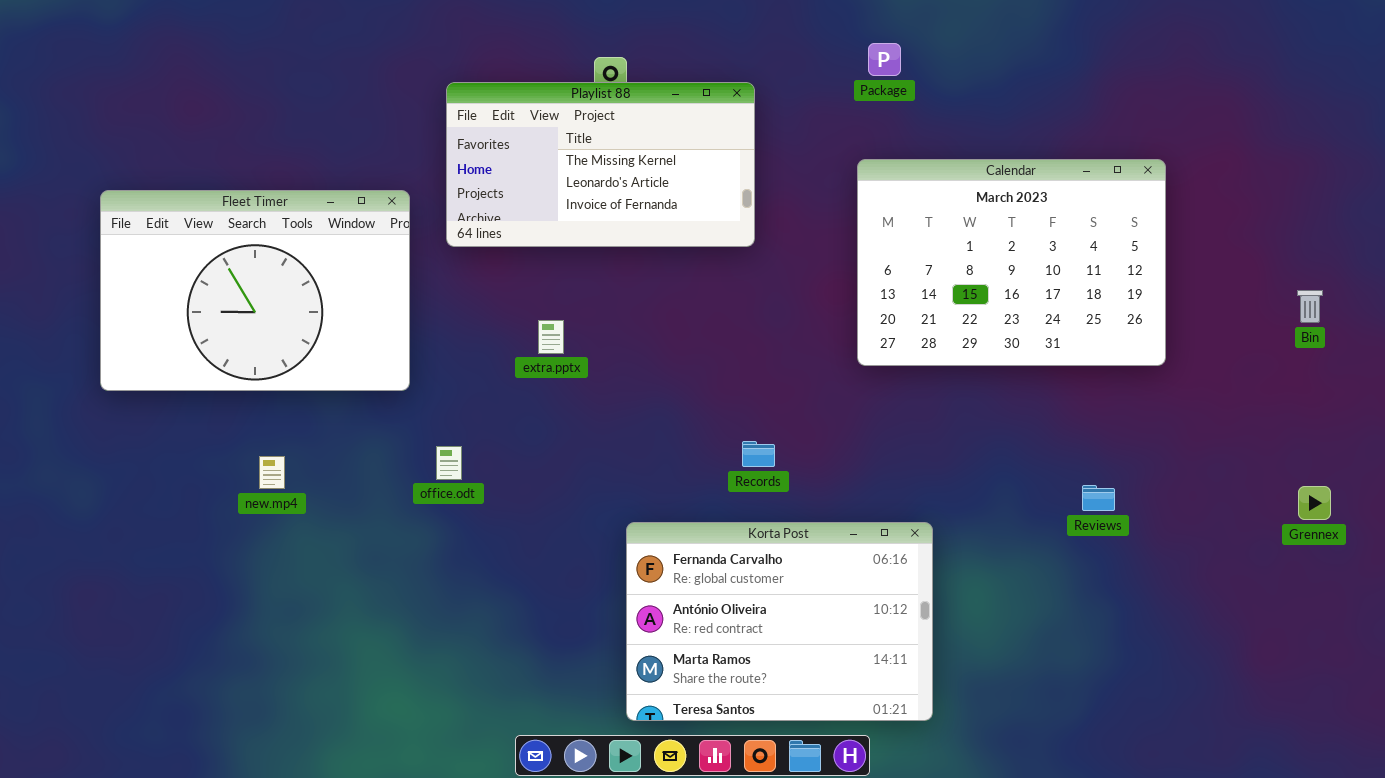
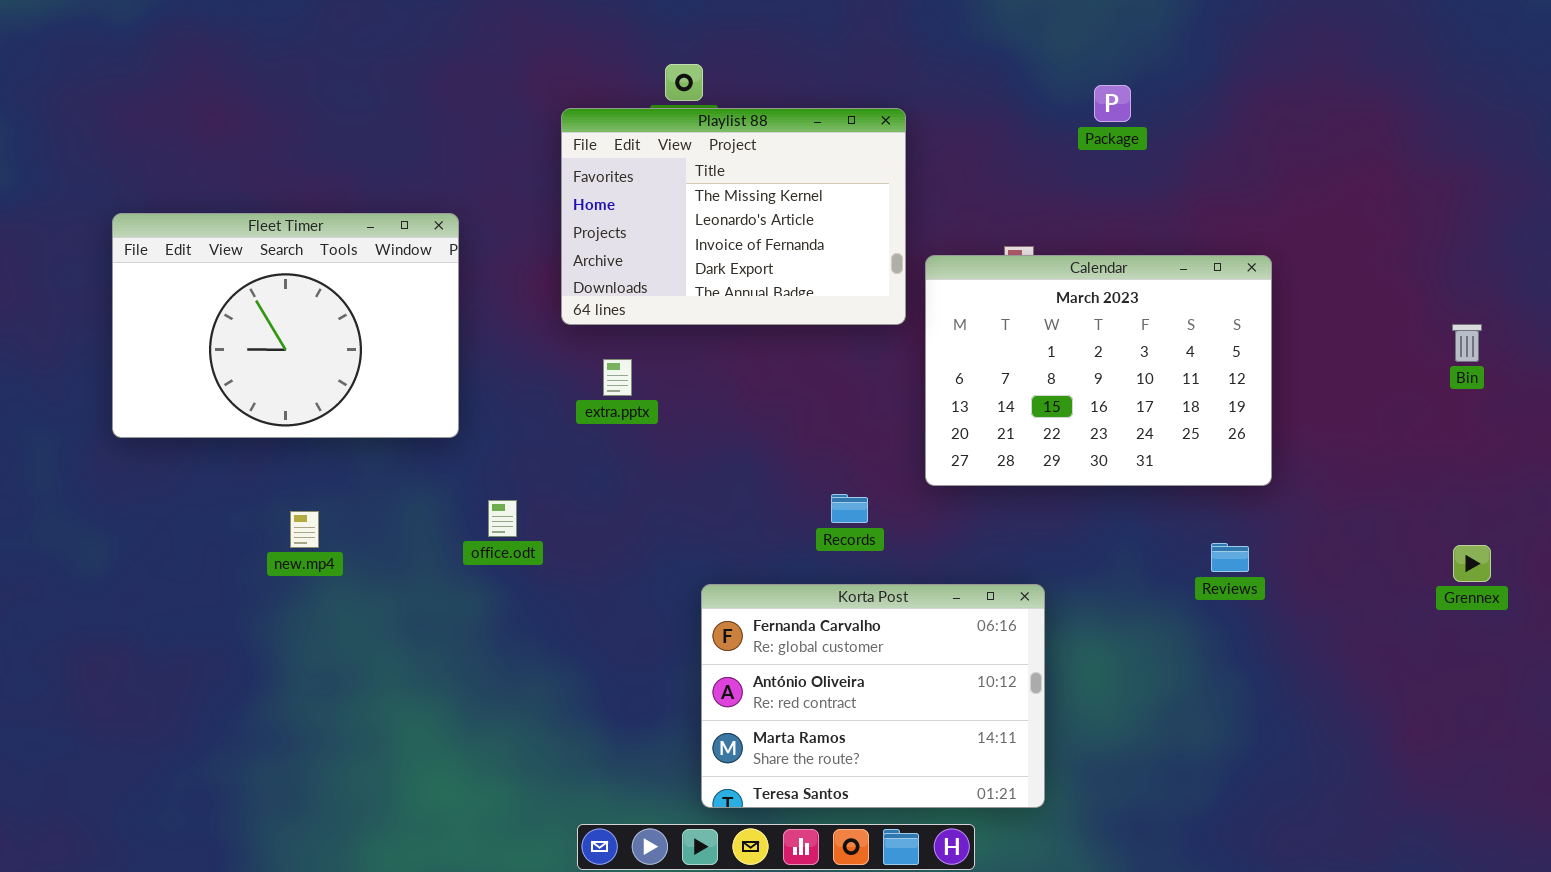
Package: [868,43,901,76] -> [1094,85,1131,122], moved
Playlist 88: [446,82,755,247] -> [561,108,906,325], moved, resized
Calendar: [857,159,1166,366] -> [925,255,1272,486], moved

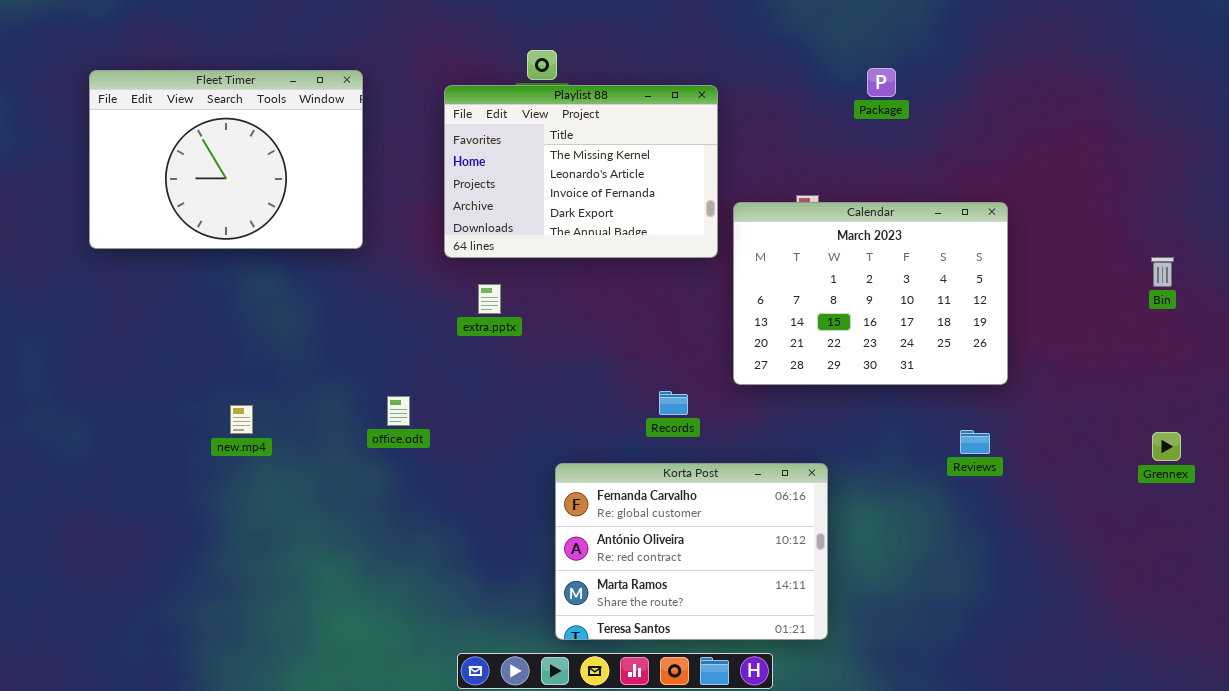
Fleet Timer: [112,213,459,438] -> [89,70,363,249], moved

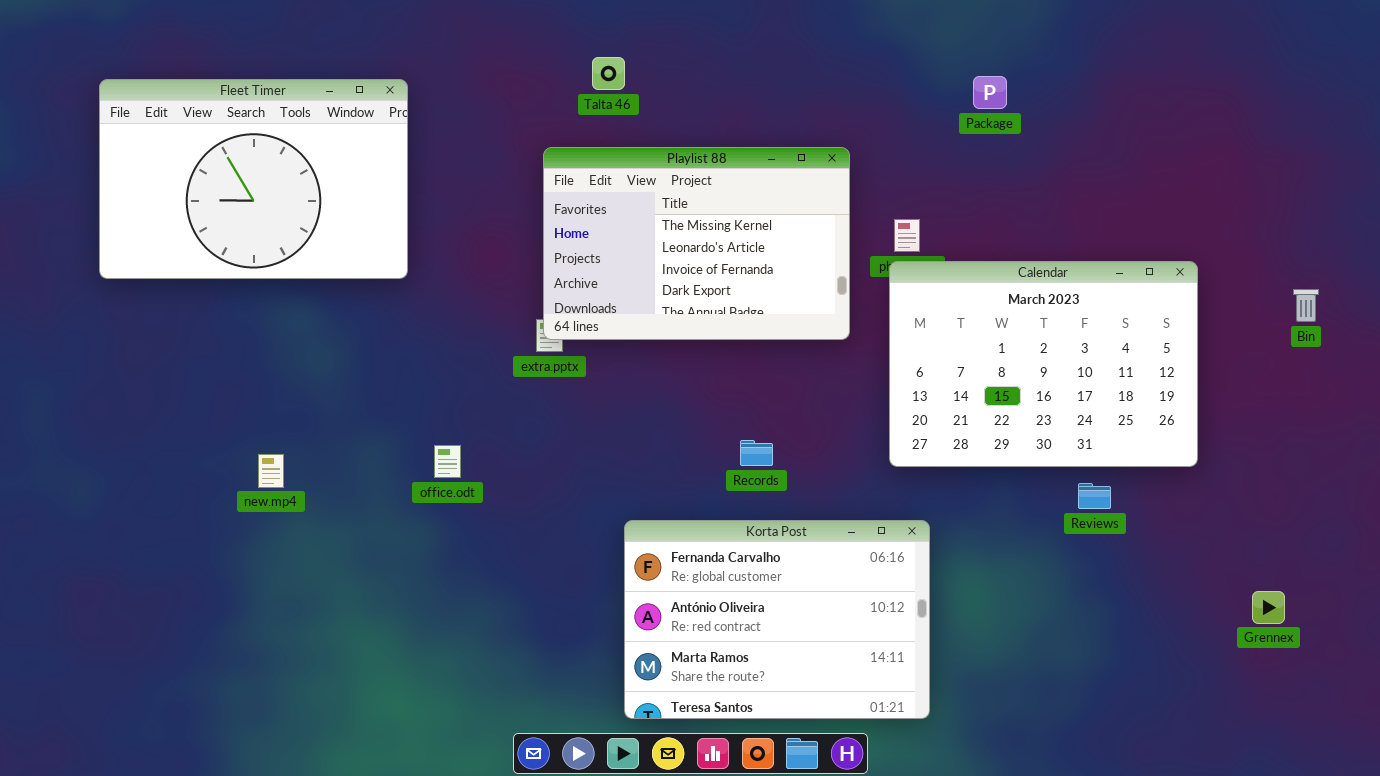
Playlist 88: [444,85,718,258] -> [543,147,850,340], moved
Calendar: [733,202,1008,385] -> [889,261,1198,467], moved
Grennex: [1152,432,1181,461] -> [1252,591,1285,624], moved

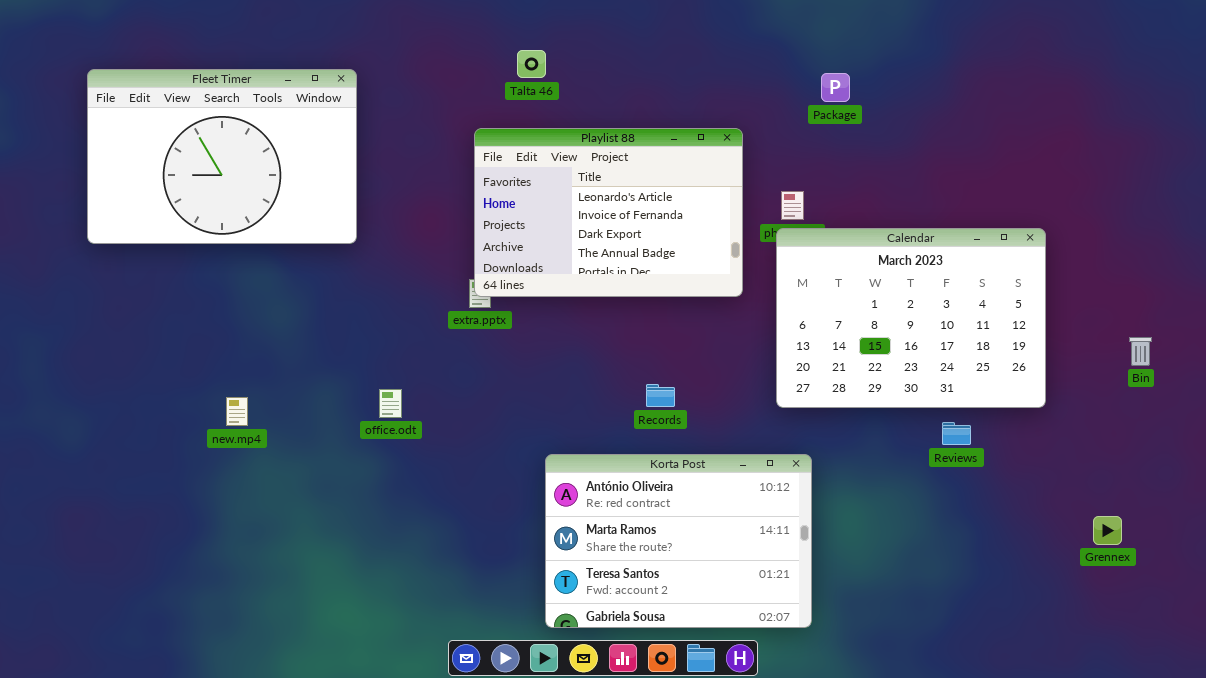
Package: [973,76,1007,109] -> [821,73,850,102], moved
Playlist 88: [543,147,850,340] -> [474,128,743,297], scrolled down 1 row
Bin: [1293,289,1319,322] -> [1129,337,1152,366], moved
Korta Post: [624,520,930,719] -> [545,454,812,628], scrolled down 1 row

